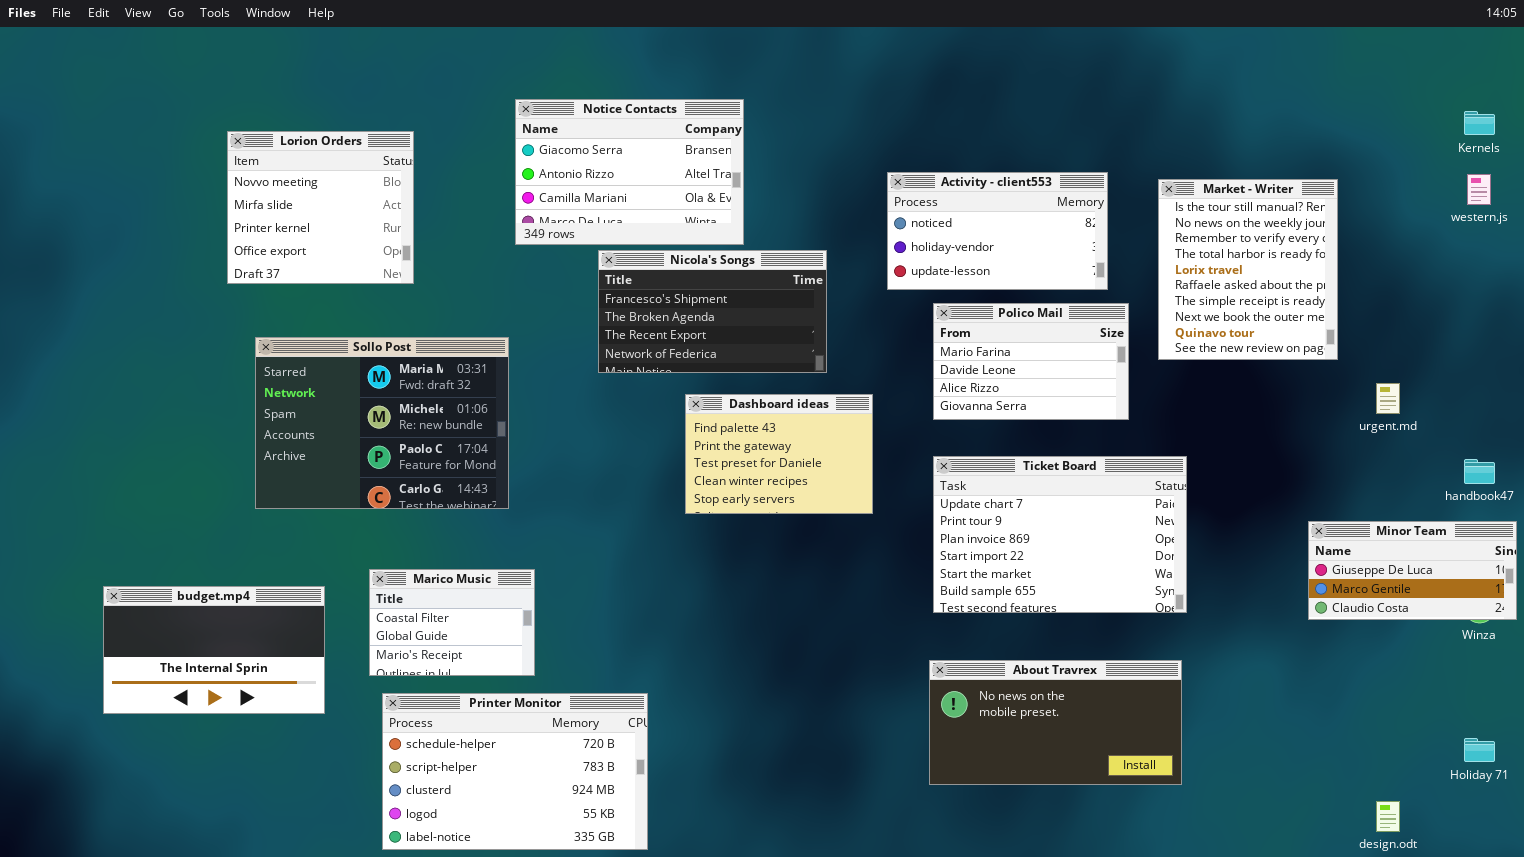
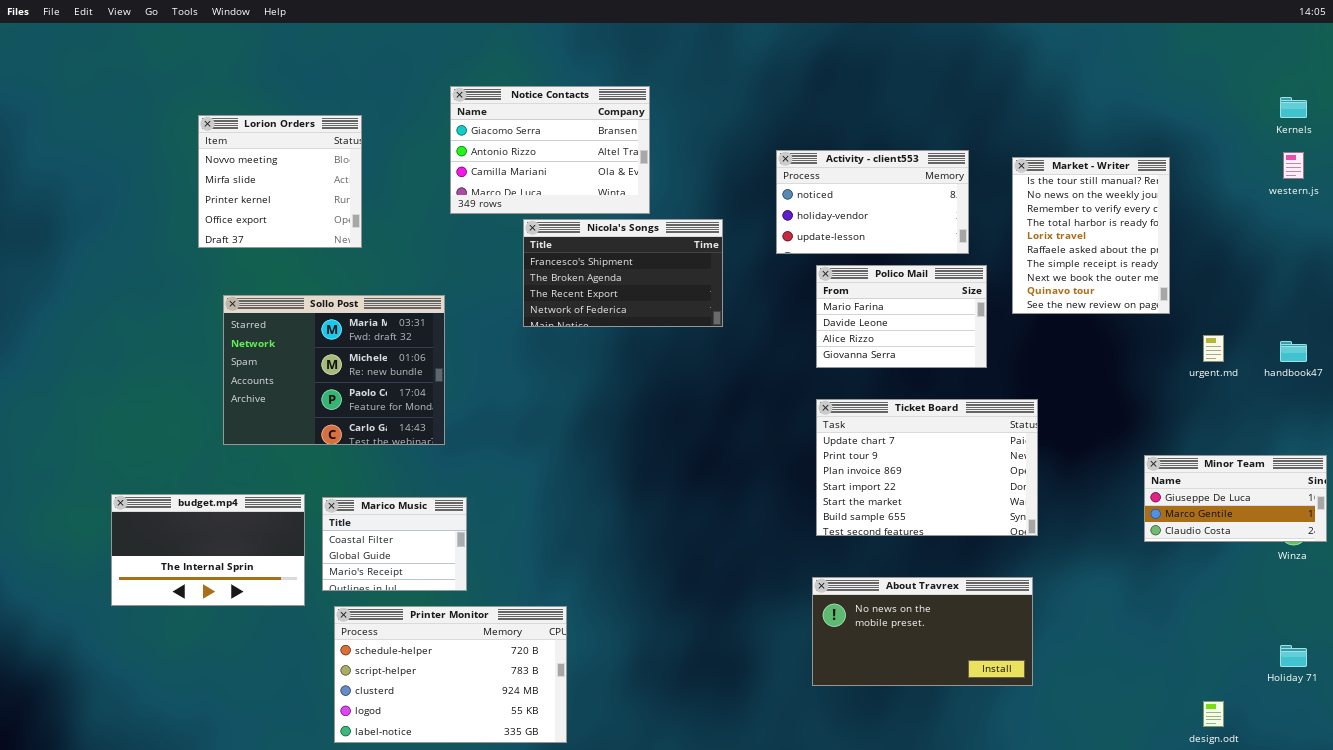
Dashboard ideas: [685,394,873,514] -> none, closed
handbook47: [1464,459,1495,484] -> [1280,341,1307,362], moved
budget.mp4: [103,586,325,714] -> [111,494,305,606], moved

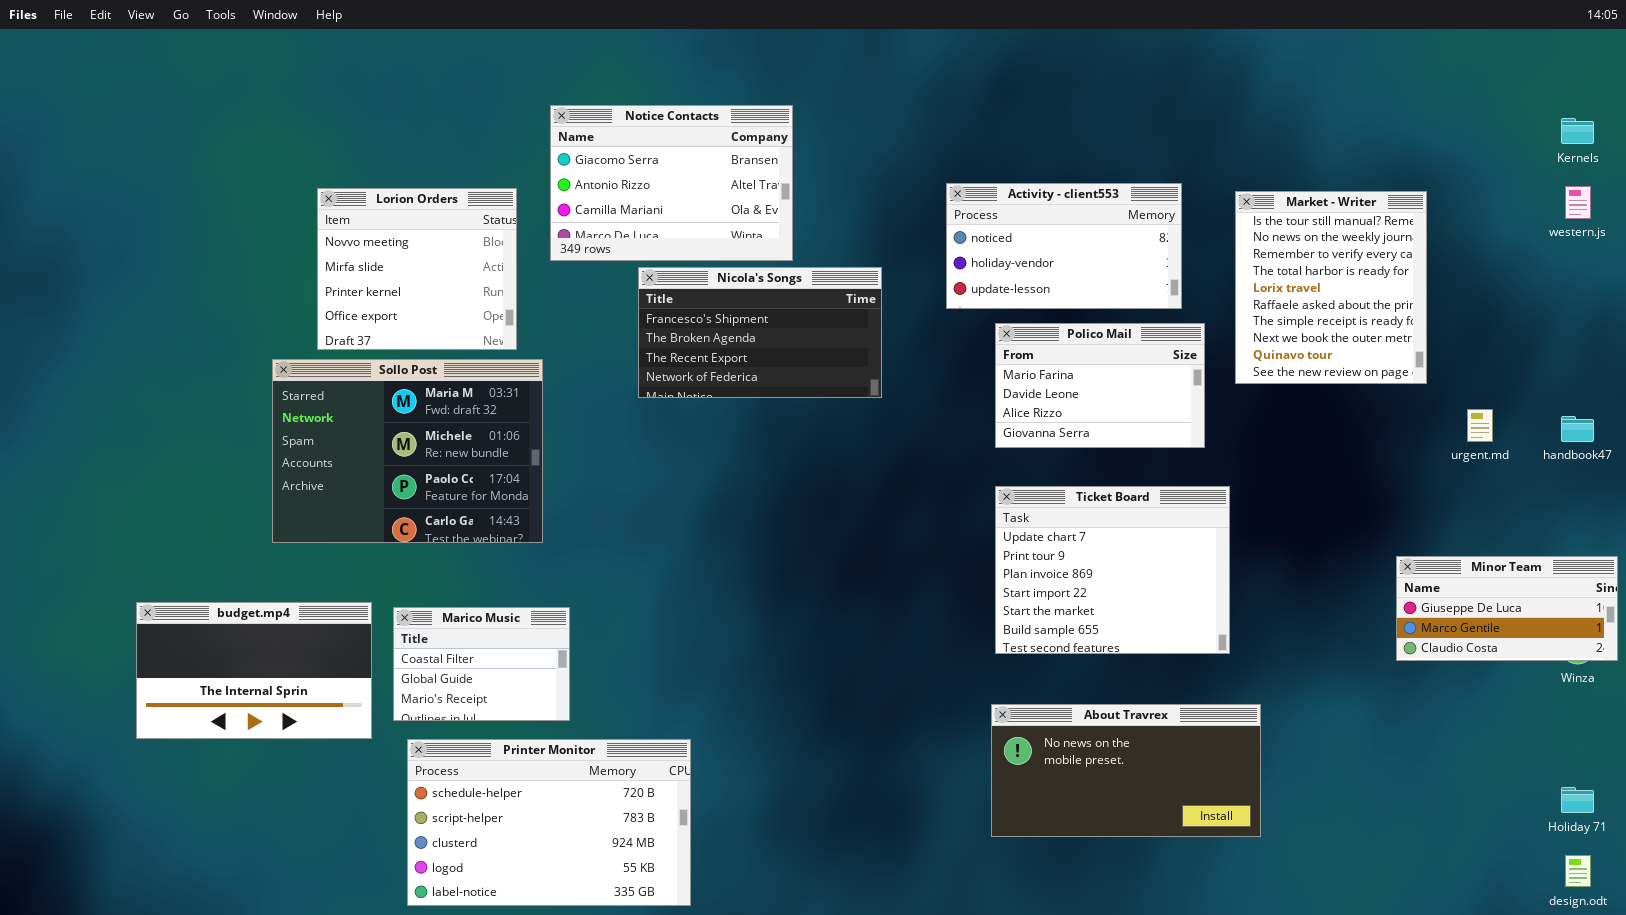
Lorion Orders: [198,115,362,248] -> [317,188,517,350], moved
Ticket Board: [816,399,1038,536] -> [995,486,1230,654], resized
design.odt: [1203,701,1224,727] -> [1565,855,1591,887], moved

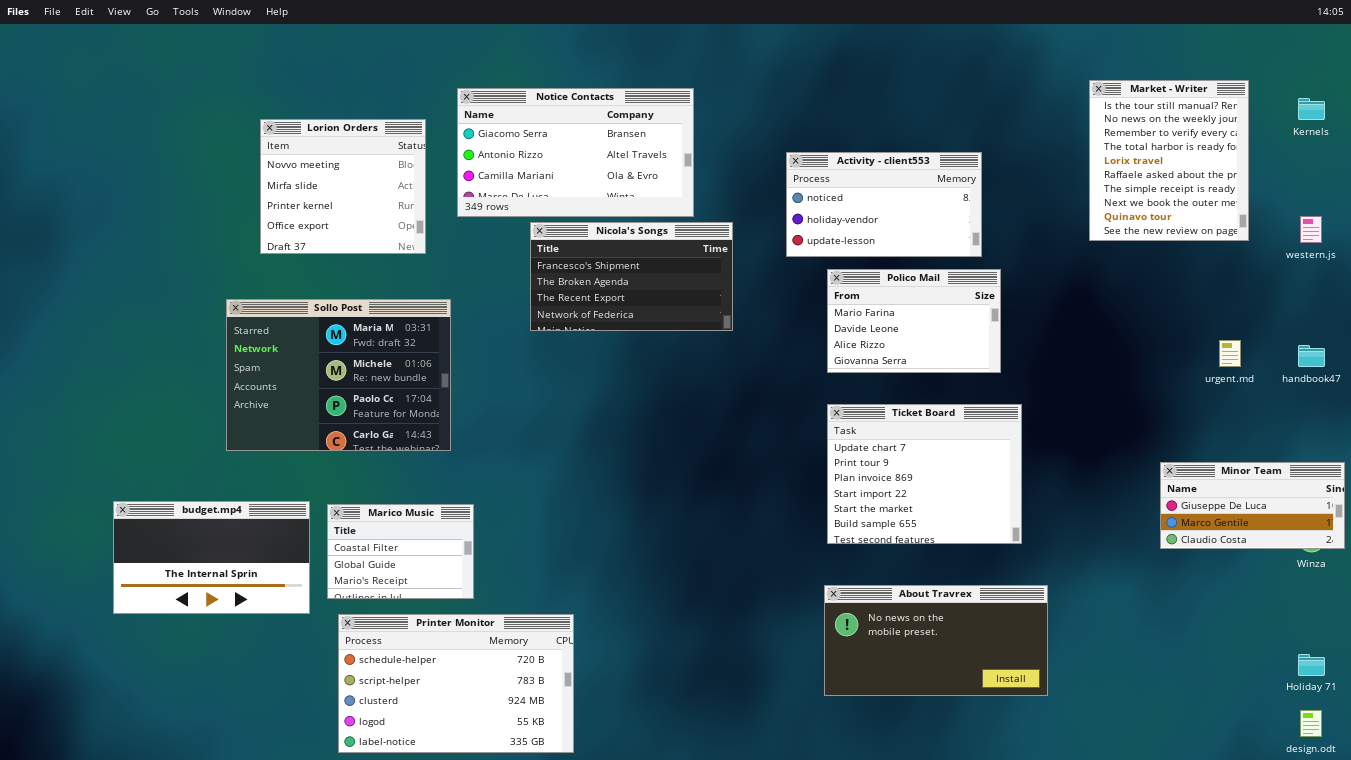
Notice Contacts: [550,105,793,261] -> [457,88,694,217], resized
western.js: [1565,186,1591,219] -> [1300,216,1322,243], moved
Lorion Orders: [317,188,517,350] -> [260,119,426,254], moved
Market - Writer: [1235,191,1427,384] -> [1089,80,1249,241], moved

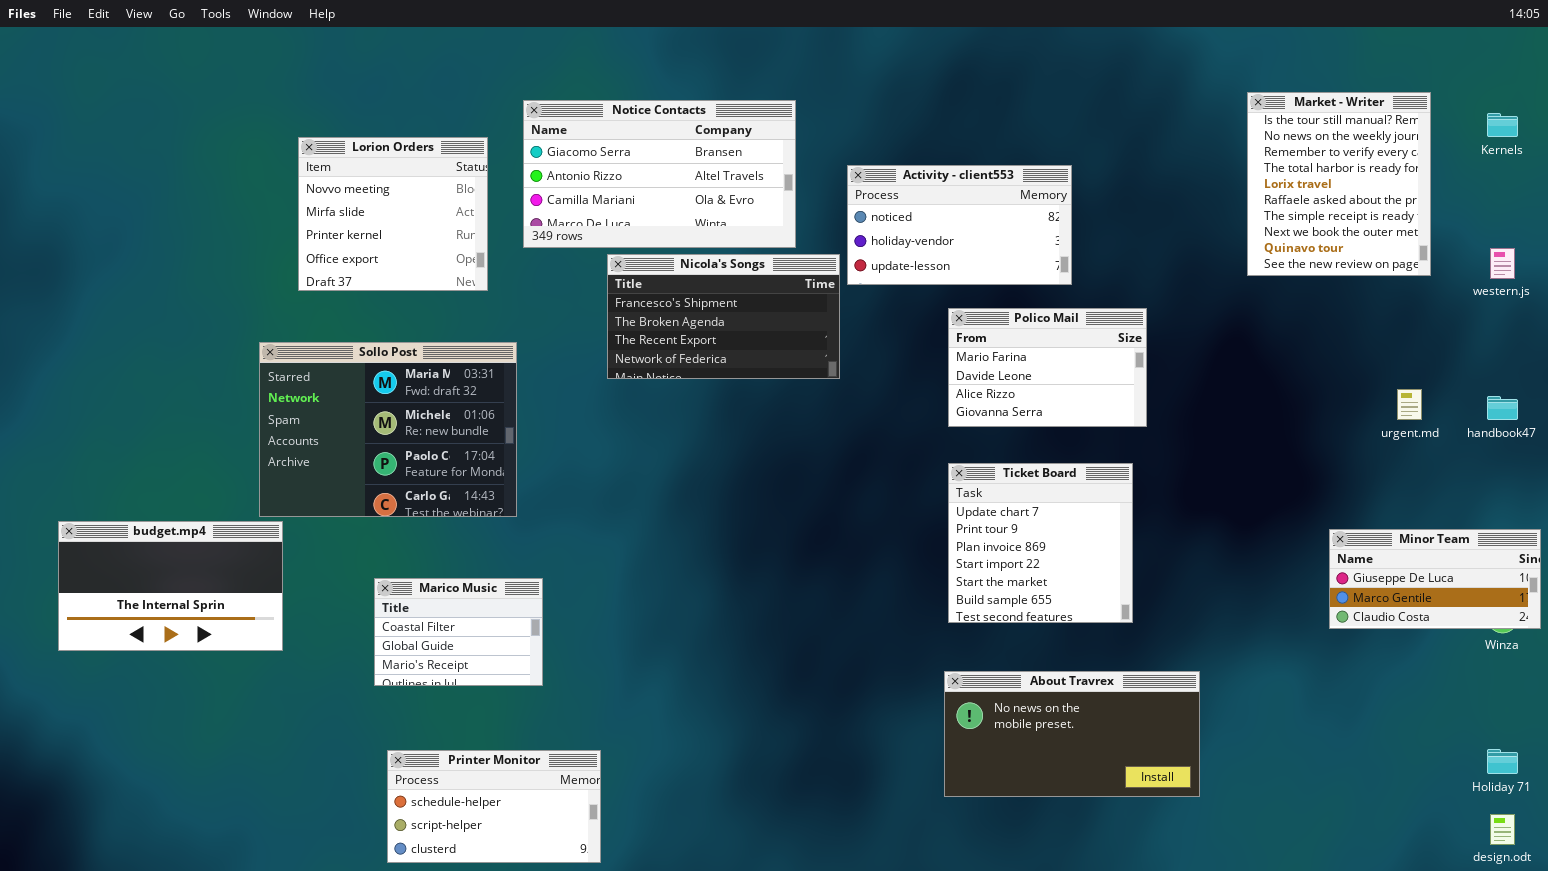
Activity - client553: [786,152,982,257] -> [847,165,1072,285], moved
Ticket Board: [827,404,1022,544] -> [948,463,1133,623], resized
budget.mp4: [113,501,310,614] -> [58,521,283,651], moved
Printer Monitor: [338,614,574,753] -> [387,750,601,863], resized

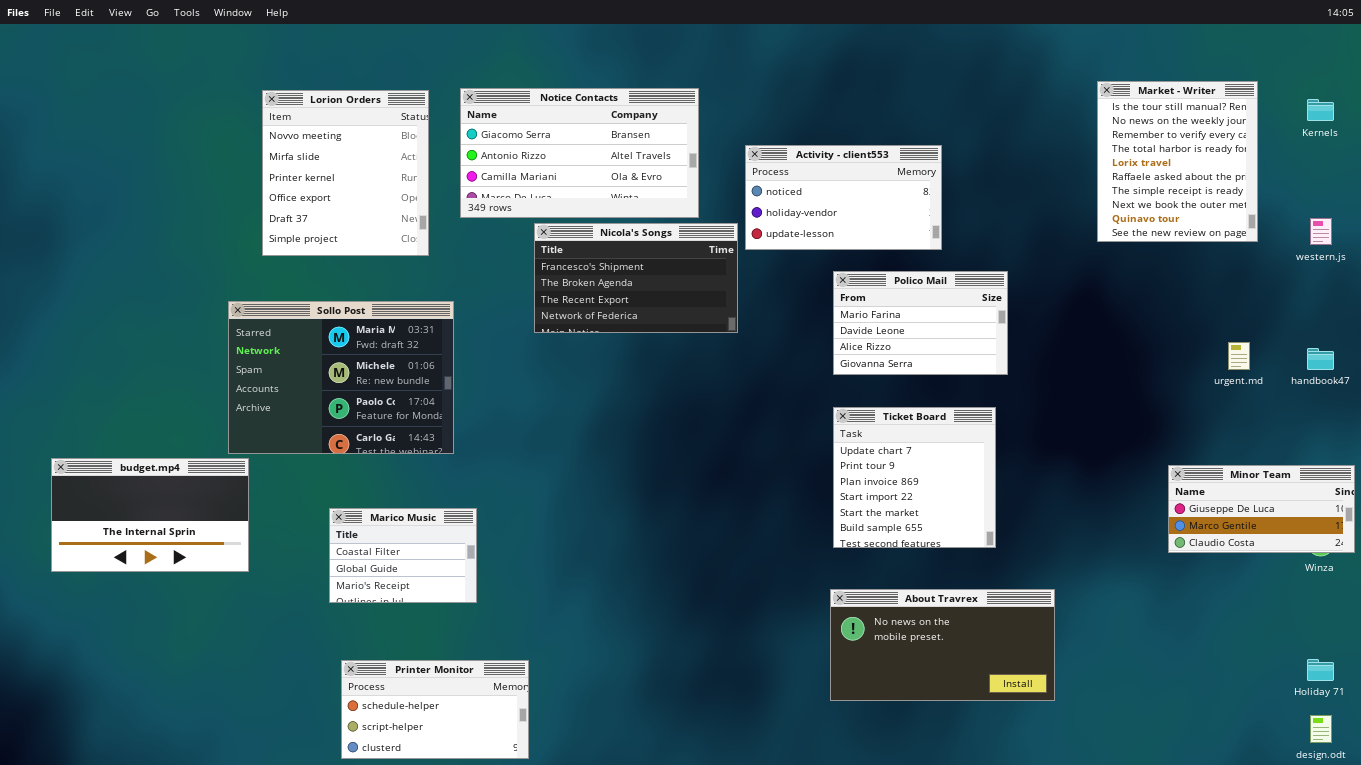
Lorion Orders: [298,137,488,291] -> [262,90,429,256], resized

